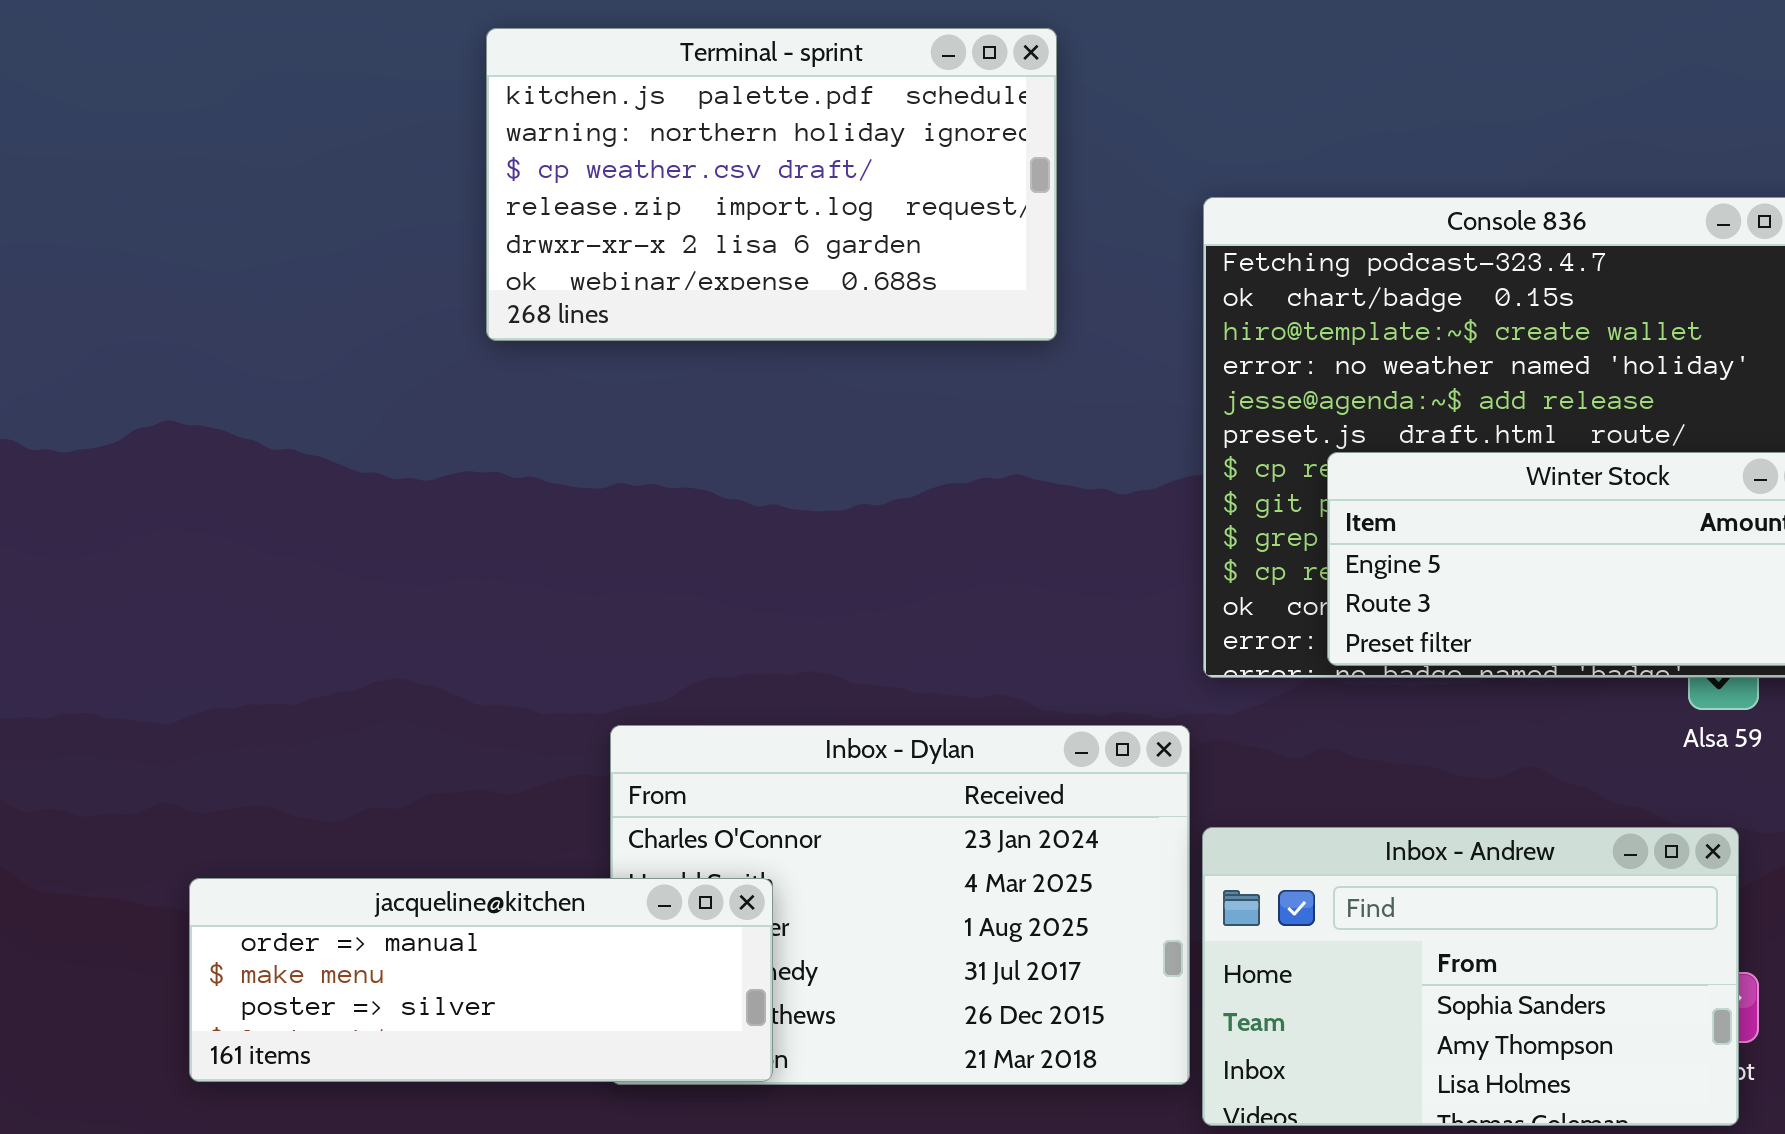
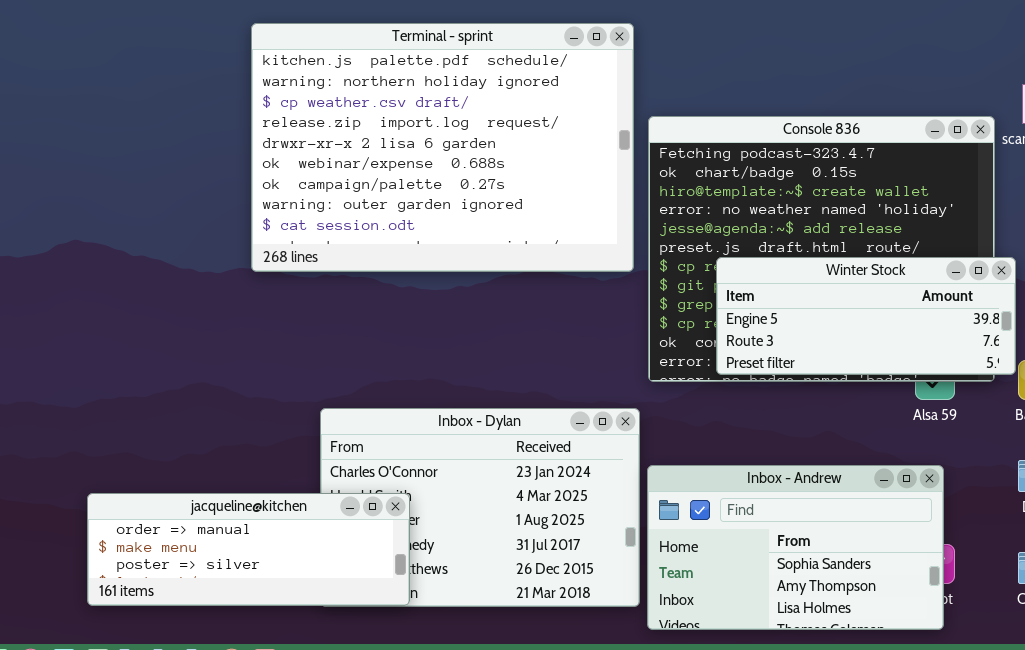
Terminal - sprint: [486,28,1057,341] -> [251,23,634,272], resized

